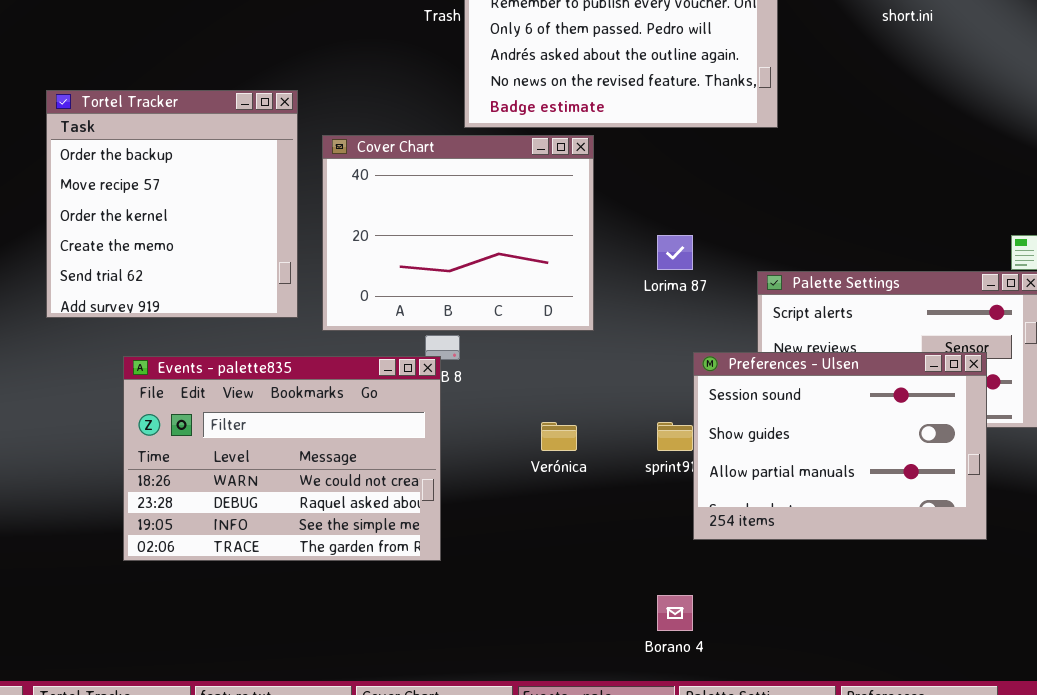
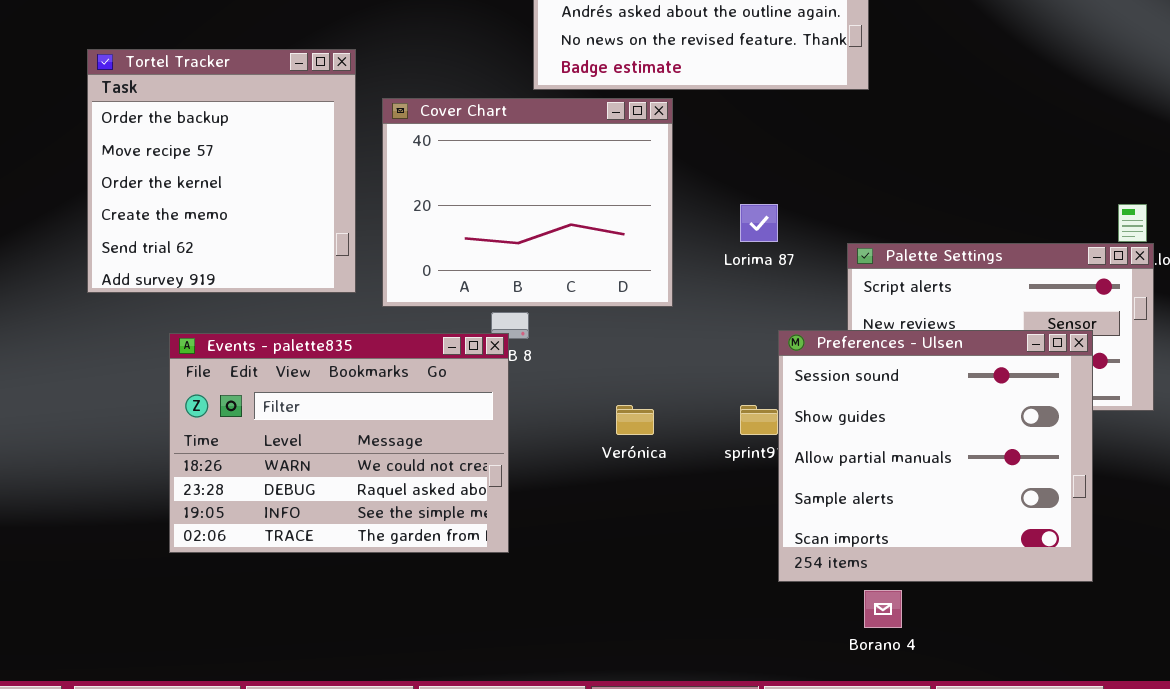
Preferences - Ulsen: [693,352,987,540] -> [778,330,1093,582], resized
Borano 4: [657,595,693,631] -> [864,590,902,628], moved

